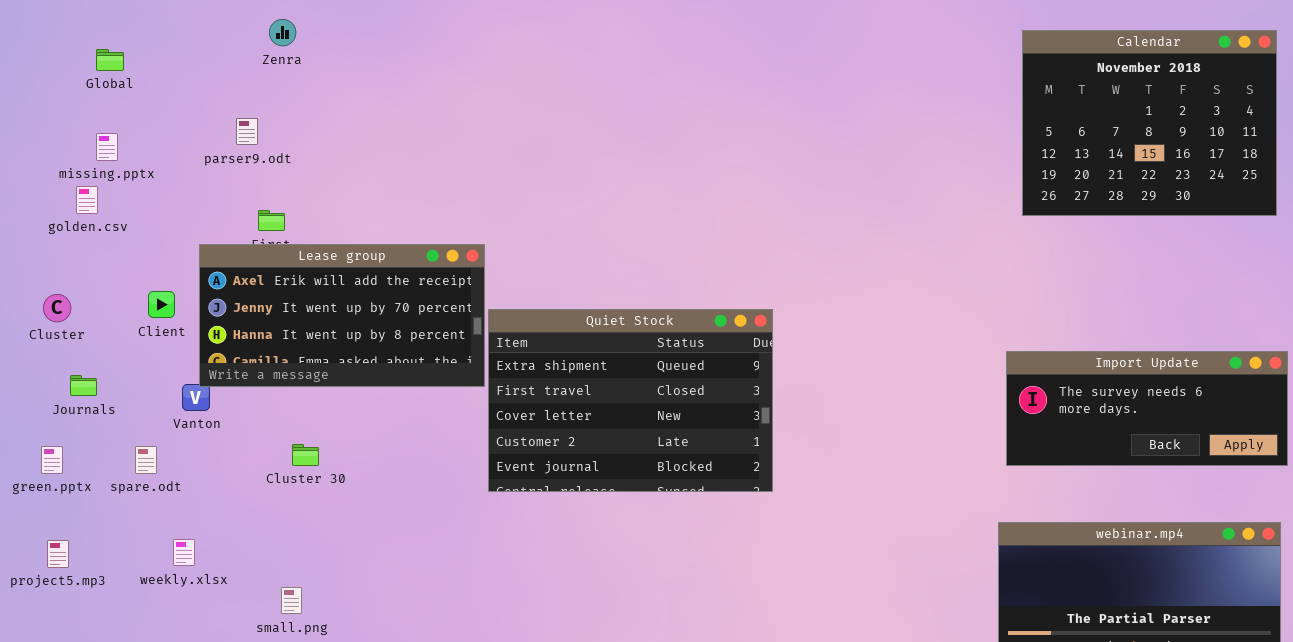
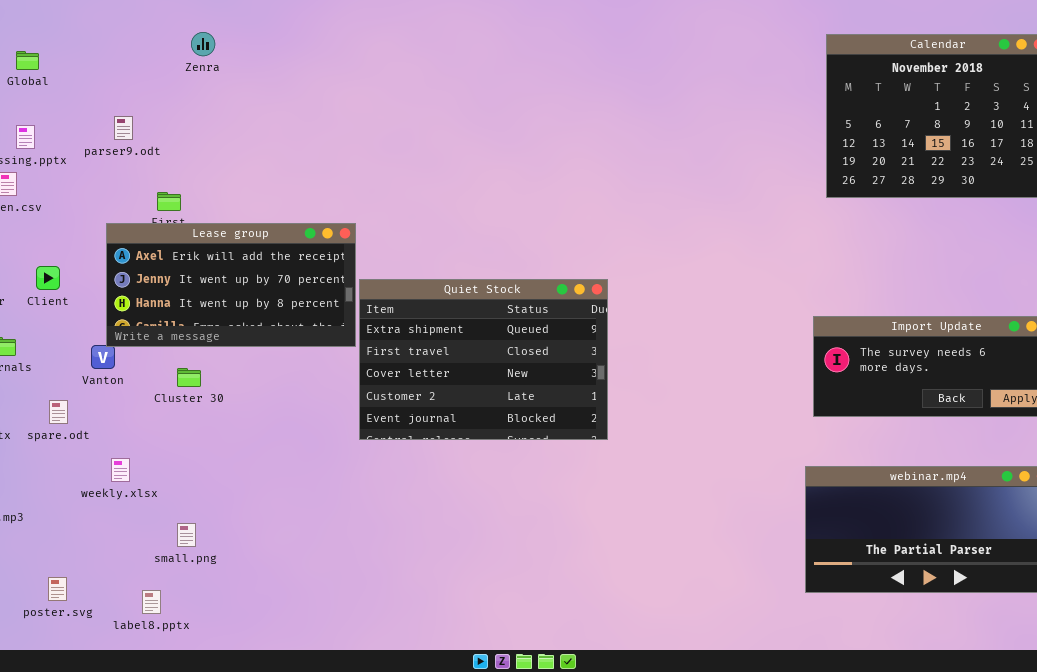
Zenra: [269,19,296,46] -> [191,32,215,56], moved
parser9.odt: [236,118,258,145] -> [114,116,133,140], moved
Client: [148,291,175,318] -> [36,266,60,290], moved
Cluster 30: [292,444,319,466] -> [177,368,201,387], moved
weekly.xlsx: [173,539,195,566] -> [111,458,130,482], moved

